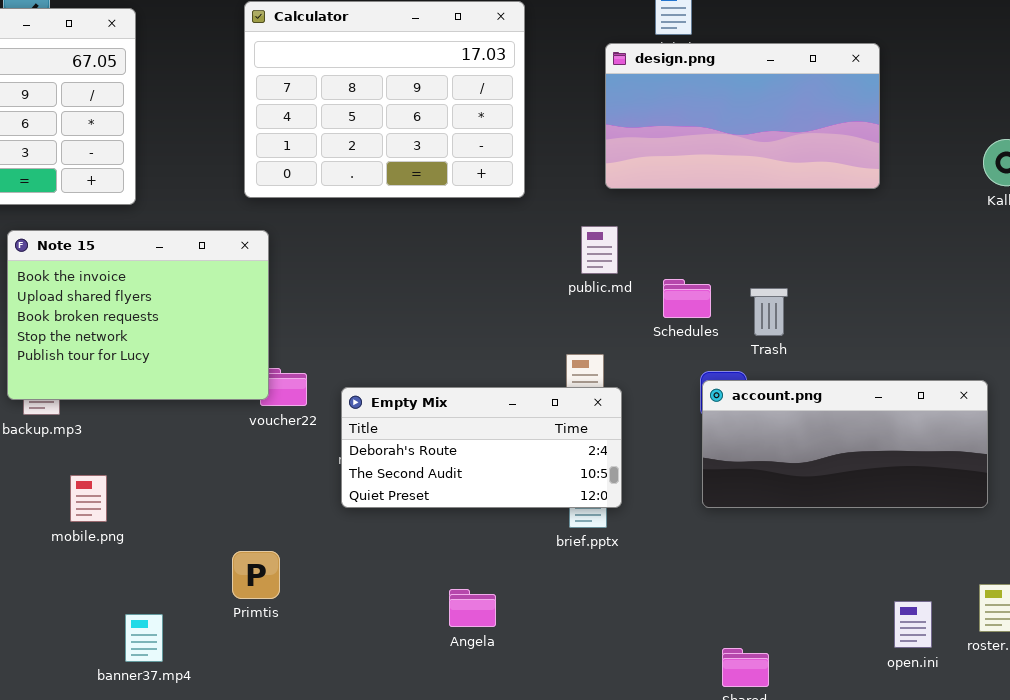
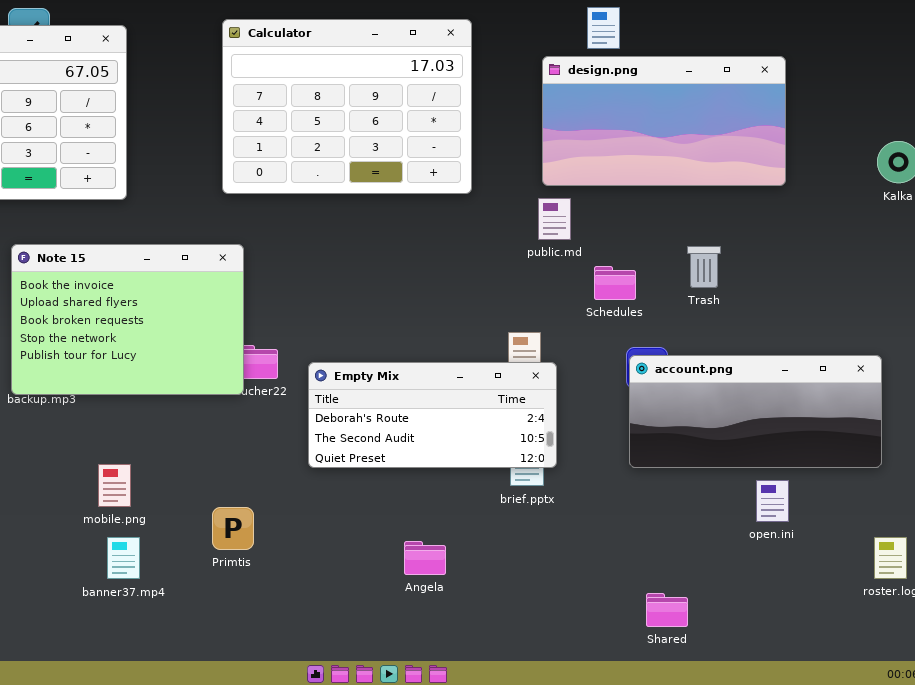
public.md: [581,226,618,274] -> [538,198,571,240], moved
Note 15: [7,230,269,400] -> [11,244,244,395], moved
Trash: [750,288,788,336] -> [687,246,721,288], moved
mobile.png: [70,475,107,522] -> [98,464,131,507], moved
open.ini: [894,601,932,648] -> [756,480,789,522], moved
banner37.mp4: [125,614,163,662] -> [107,537,140,579], moved

